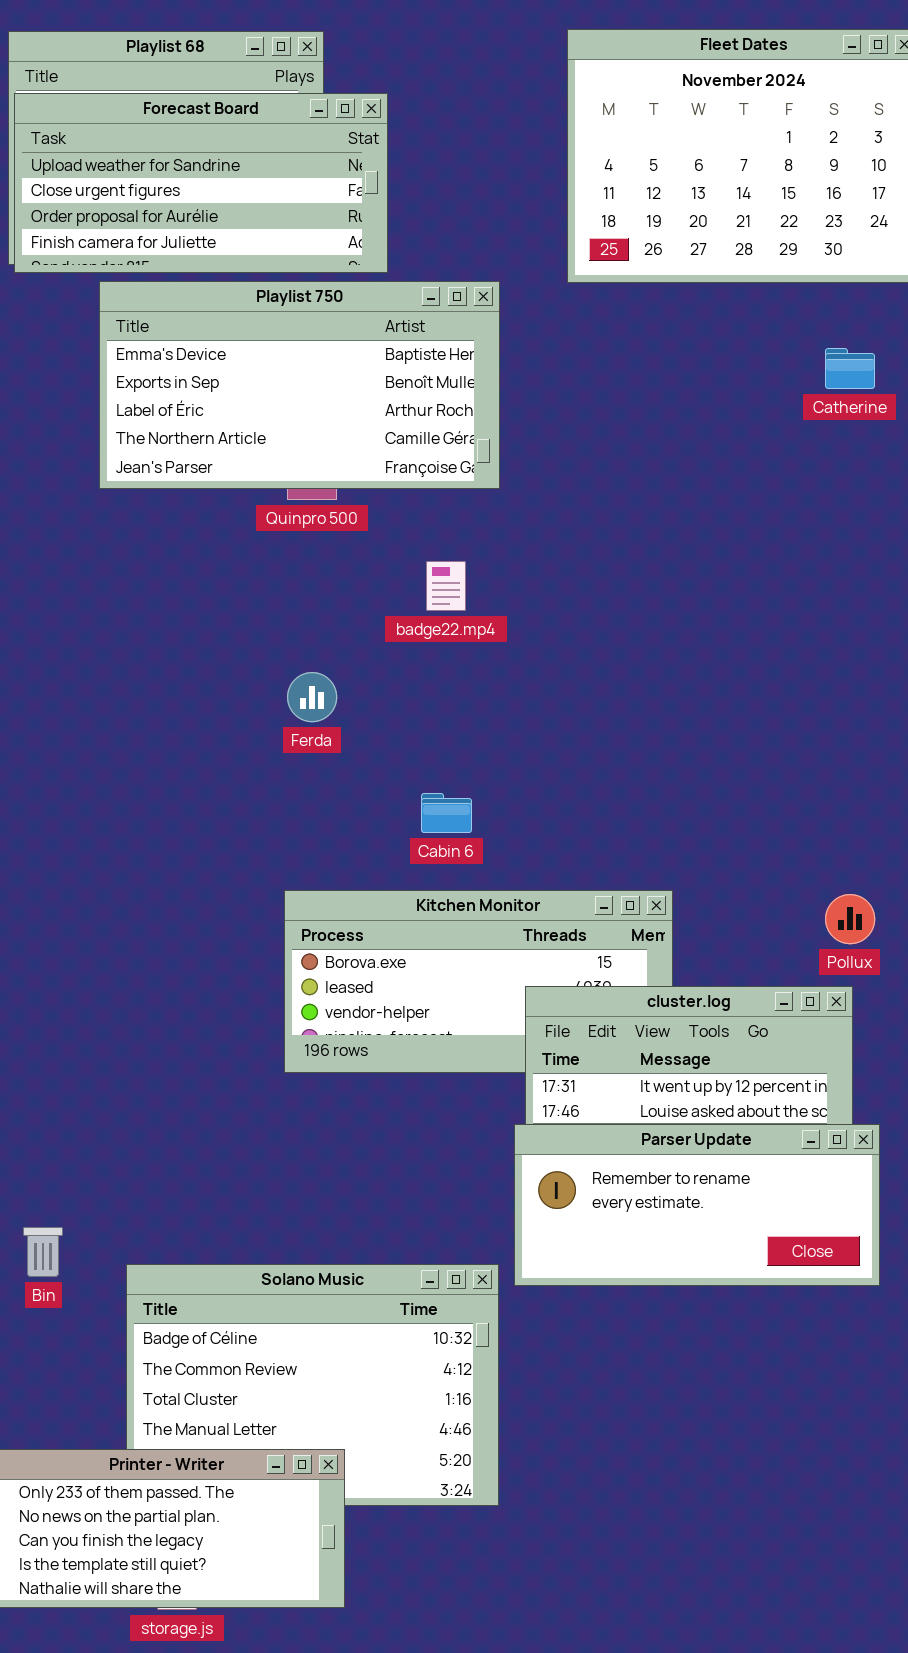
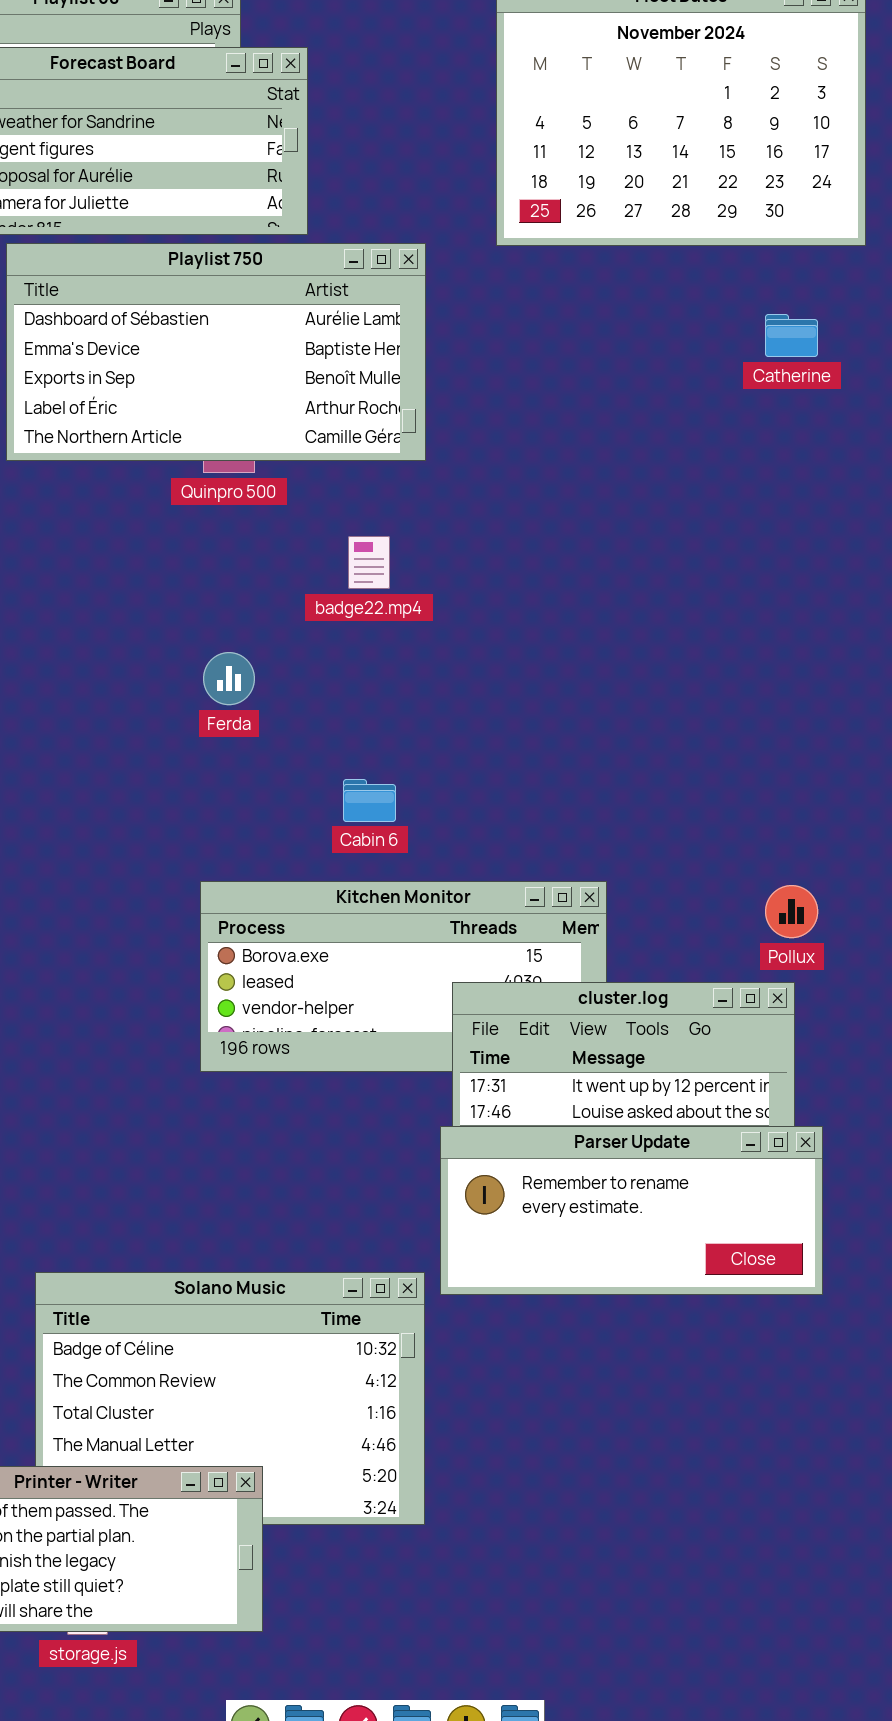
Playlist 750: [99,281,500,489] -> [6,243,426,461], scrolled up 1 row

